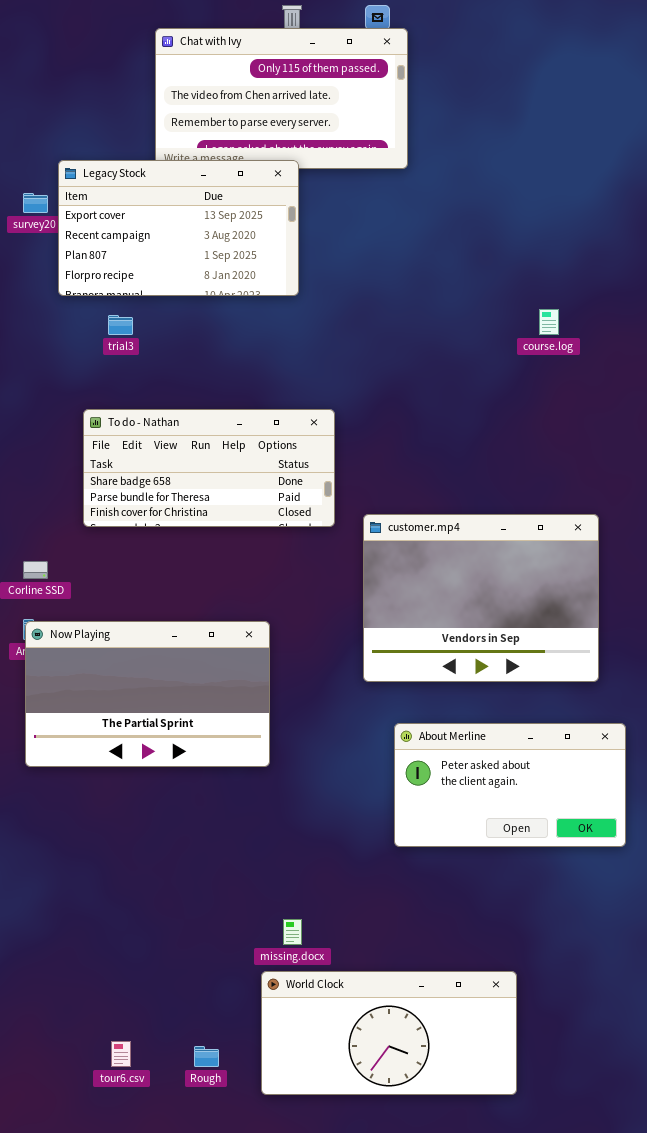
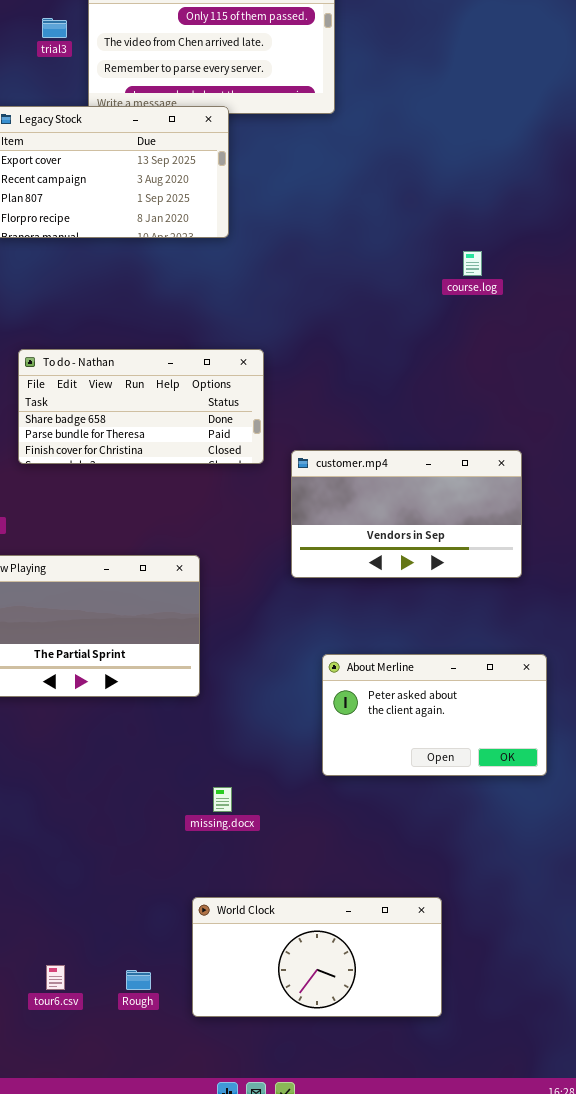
trial3: [108,315,133,335] -> [42,18,67,38], moved
customer.mp4: [363,514,599,682] -> [291,450,522,578], resized
missing.docx: [283,919,302,945] -> [213,787,232,812], moved

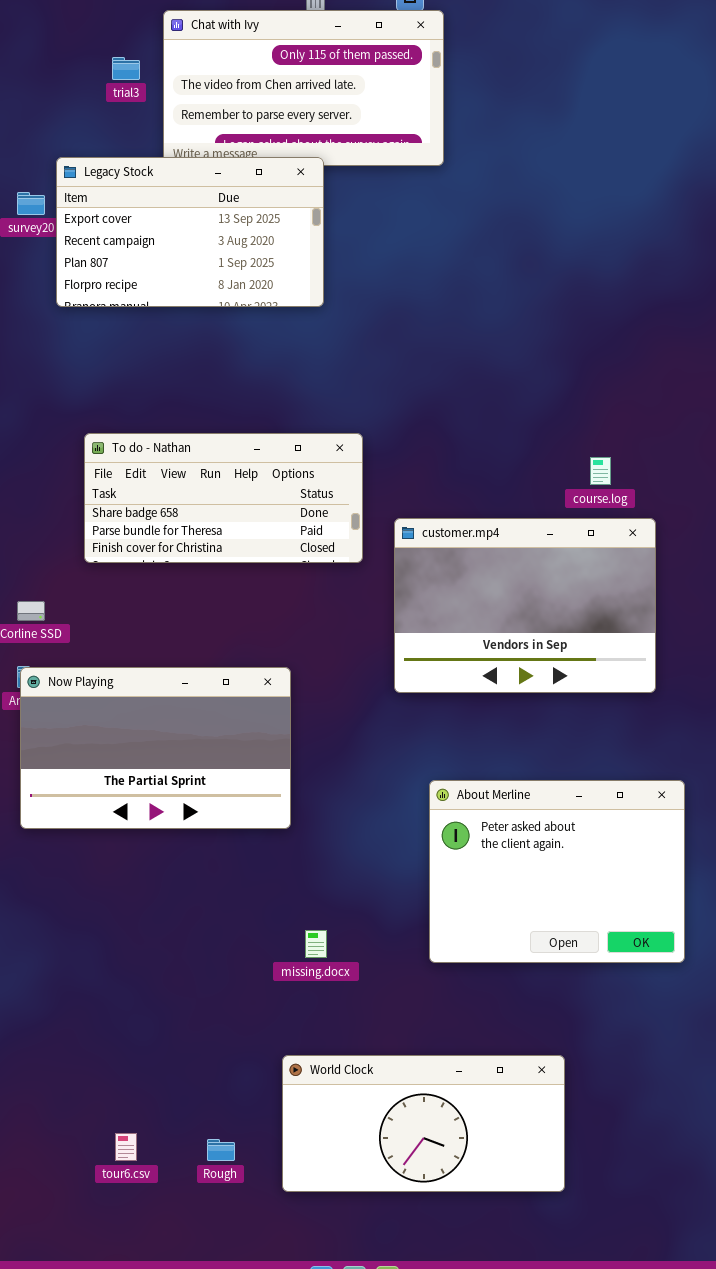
course.log: [463,251,482,276] -> [590,457,611,485], moved
customer.mp4: [291,450,522,578] -> [394,518,656,693], resized
About Merline: [322,654,547,776] -> [429,780,685,963], resized

